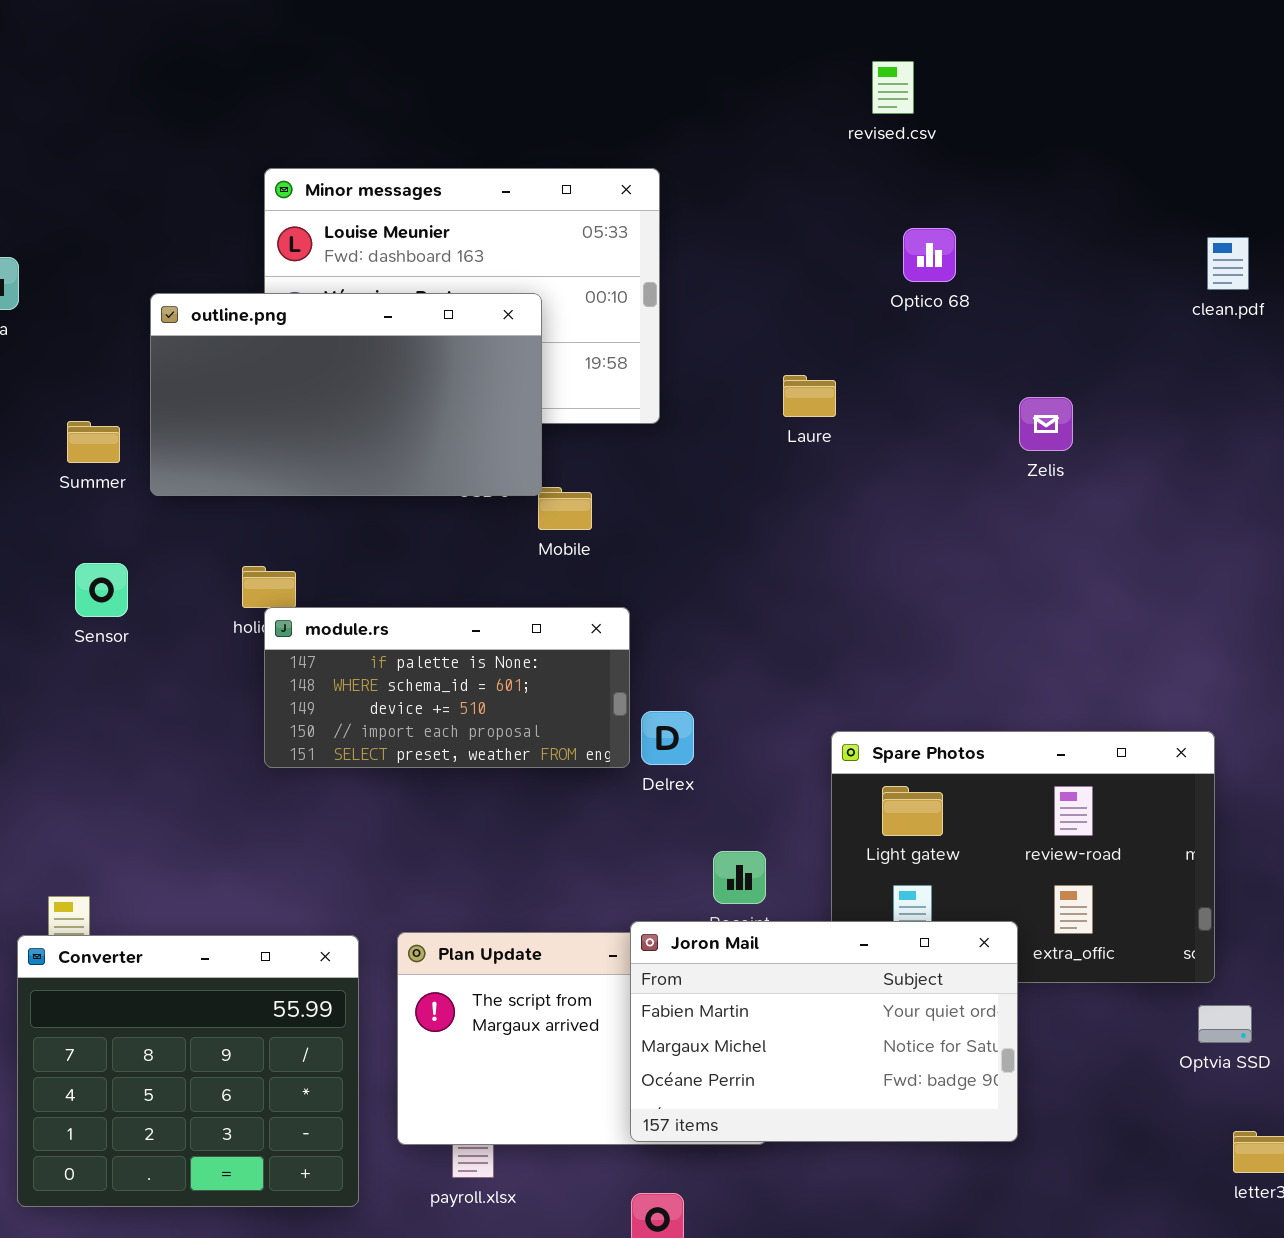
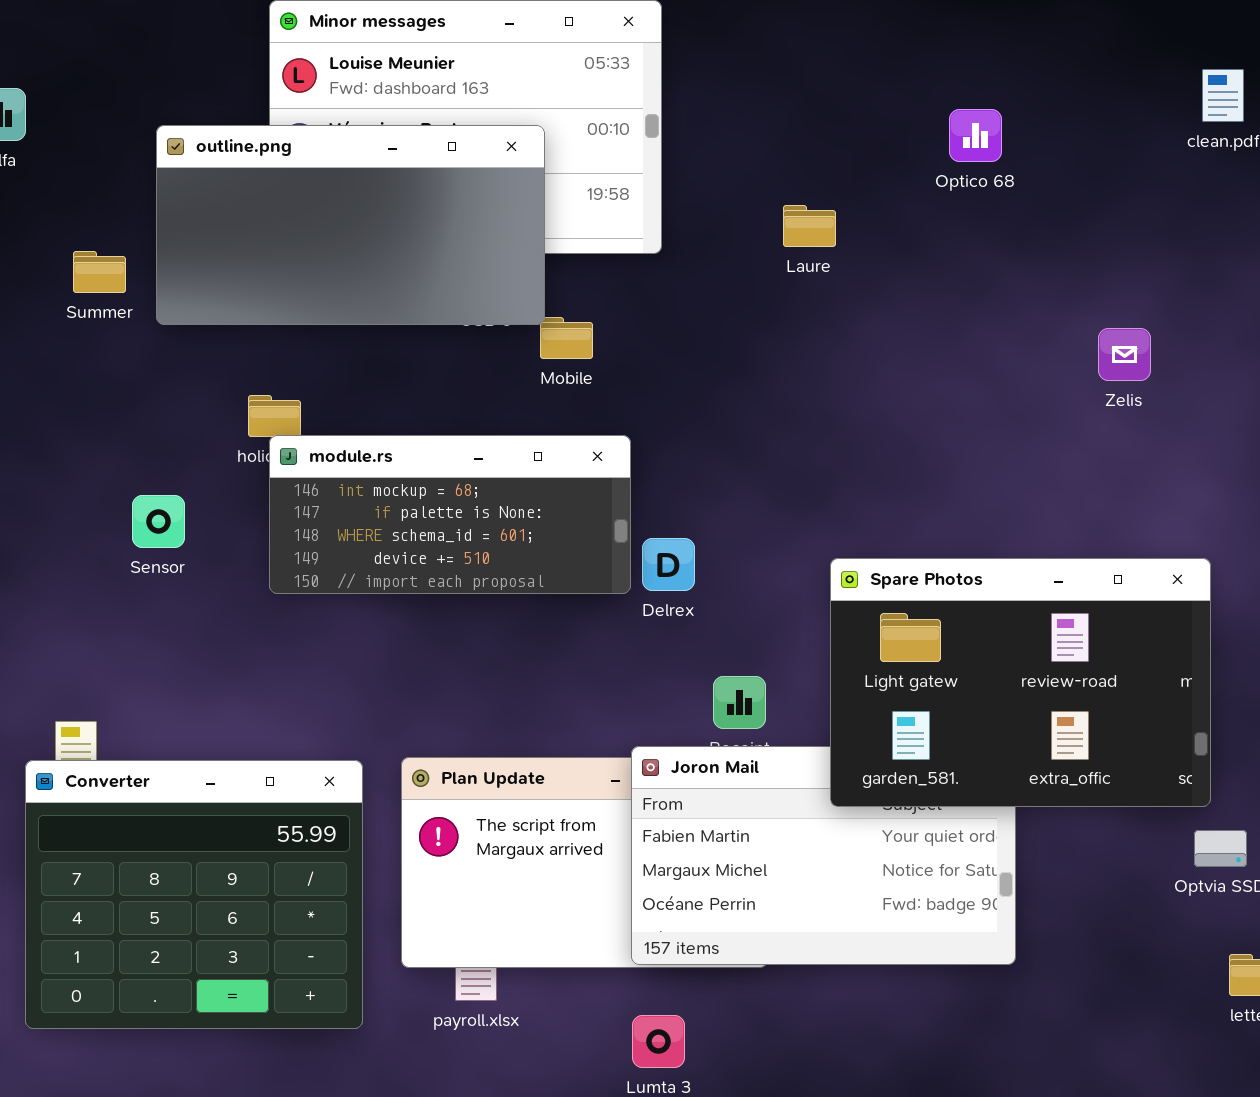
Optico 68: [903,228,956,282] -> [949,109,1002,162], moved
Zelis: [1019,397,1073,451] -> [1098,328,1151,381], moved
Sensor: [75,563,128,617] -> [132,495,185,548], moved
module.rs: [264,607,630,768] -> [269,435,631,594], scrolled up 1 row
Spare Photos: [831,731,1215,983] -> [830,558,1211,807], raised

